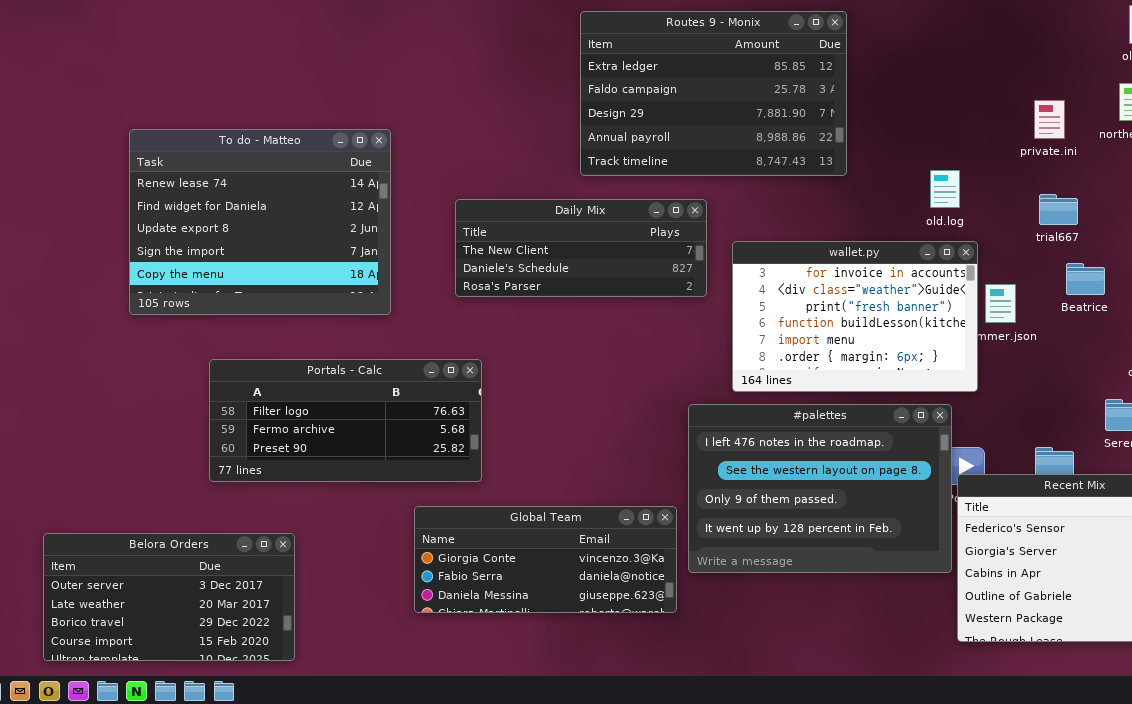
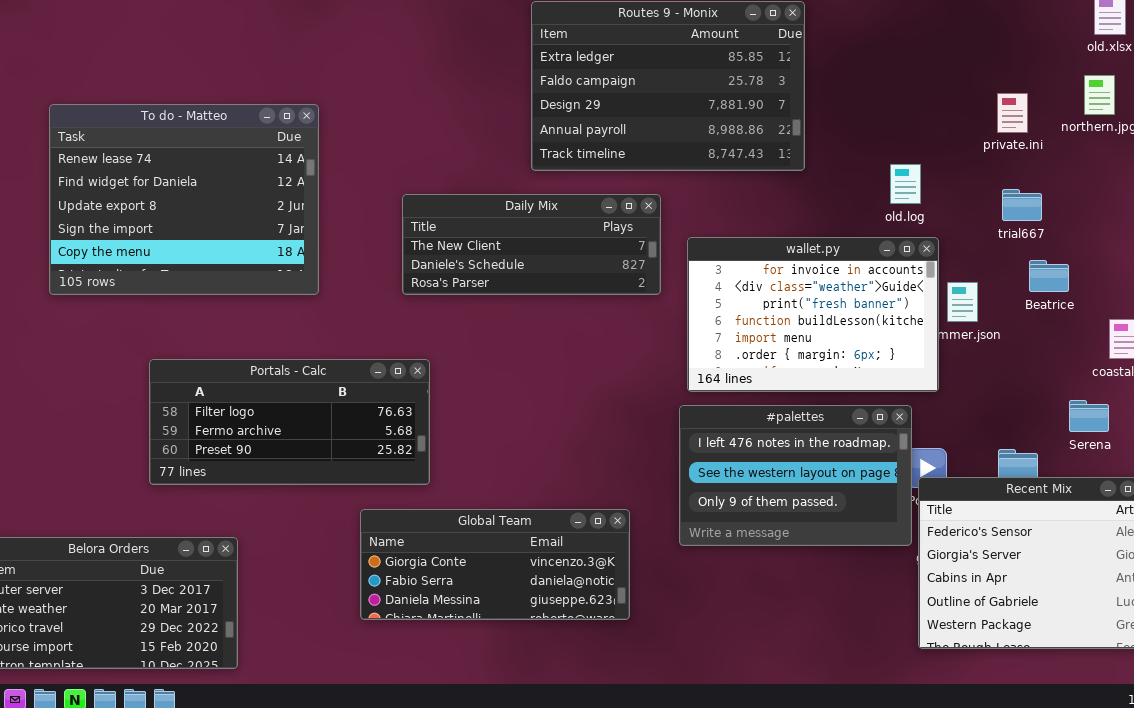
To do - Matteo: [129,129,391,315] -> [49,104,319,295], moved
#palettes: [688,404,952,573] -> [679,405,912,546], resized

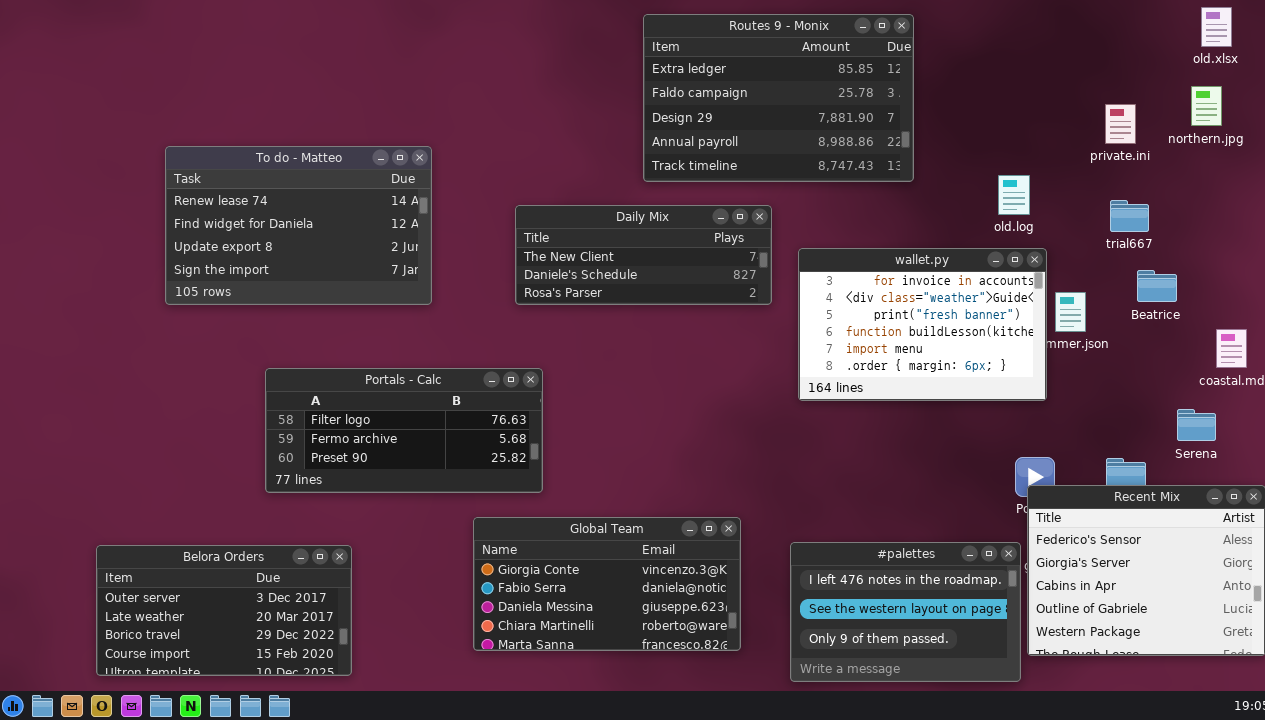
To do - Matteo: [49,104,319,295] -> [165,146,432,305], resized
#palettes: [679,405,912,546] -> [790,542,1021,682], moved
Global Team: [360,509,630,620] -> [473,517,741,651], resized

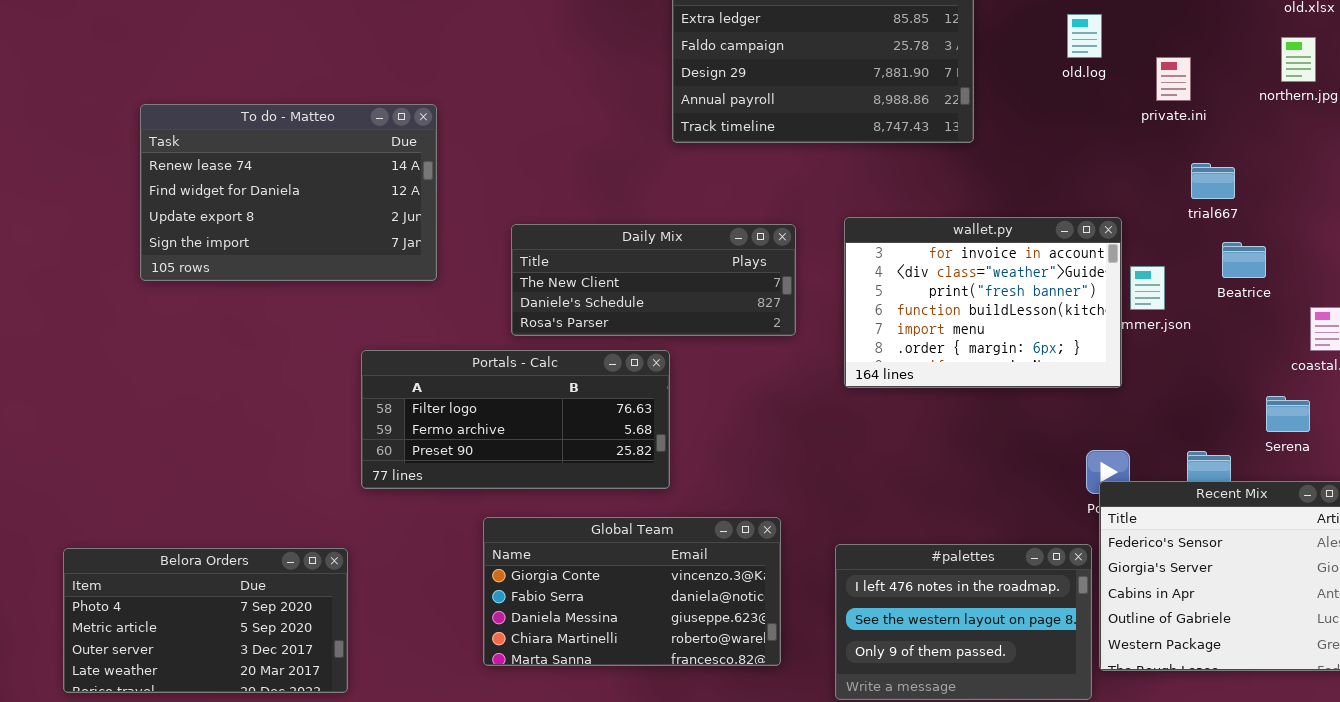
private.ini: [1105,104,1136,144] -> [1156,57,1191,101], moved
old.log: [998,175,1030,215] -> [1067,14,1102,58], moved
Daily Mix: [515,205,772,305] -> [511,224,796,336], moved
Portals - Calc: [265,368,543,493] -> [361,350,670,489], moved
Belora Orders: [96,545,352,676] -> [63,548,348,693], scrolled up 2 rows

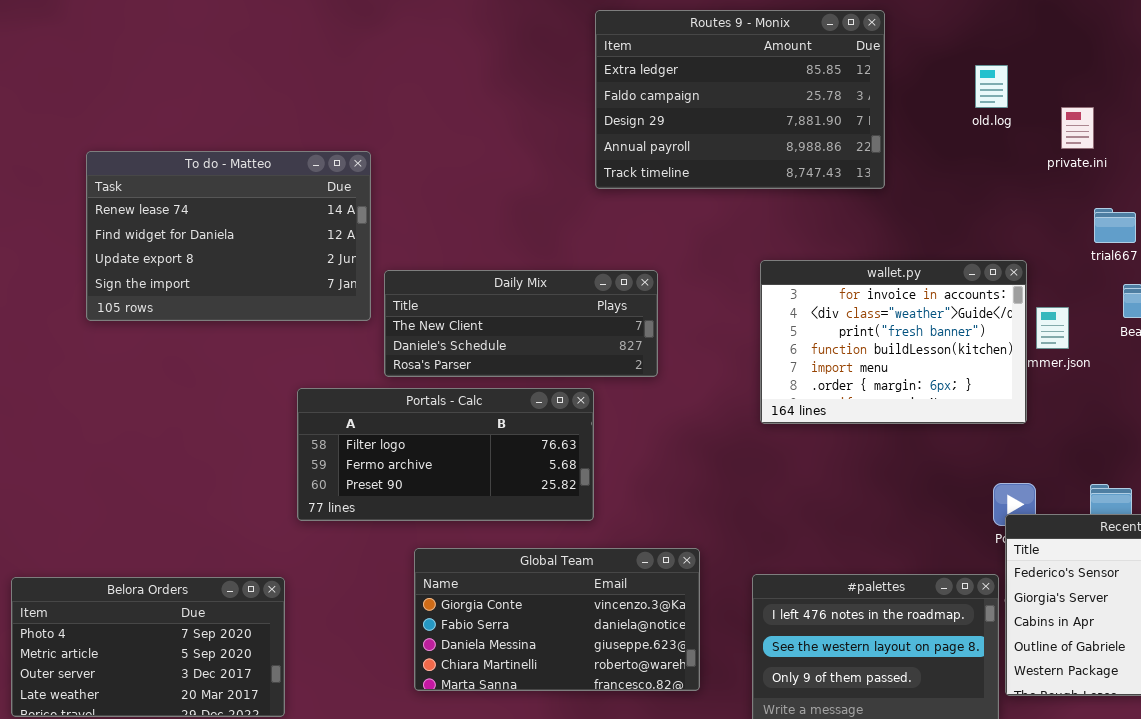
Daily Mix: [511,224,796,336] -> [384,270,658,377], moved

